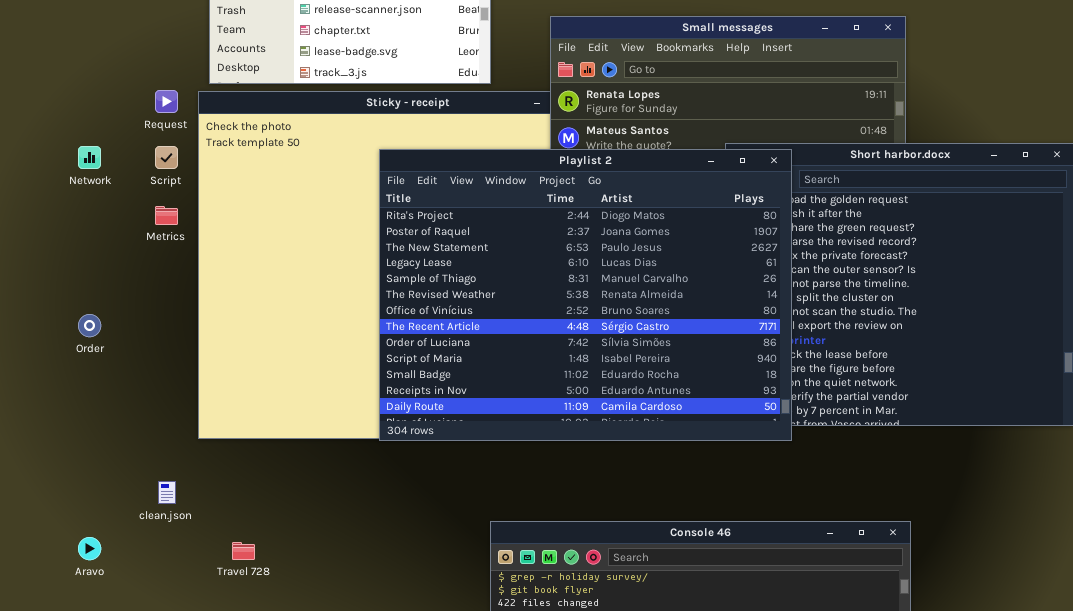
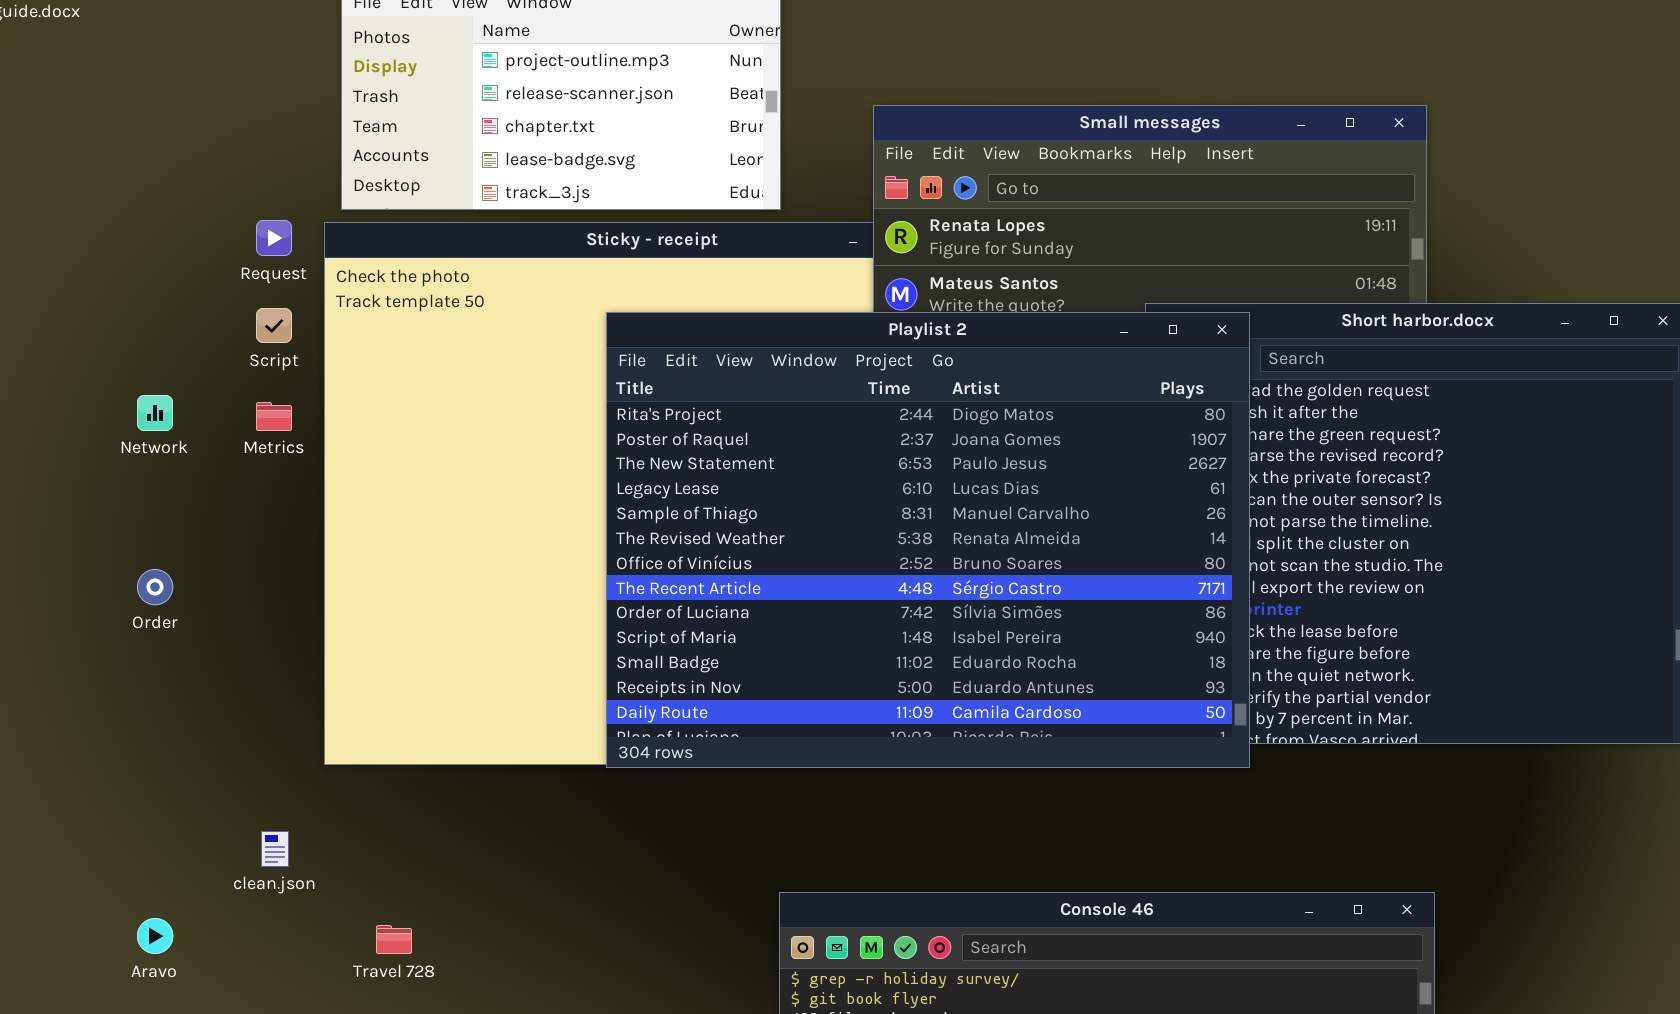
Network: [78,146,101,169] -> [137,395,173,431], moved

